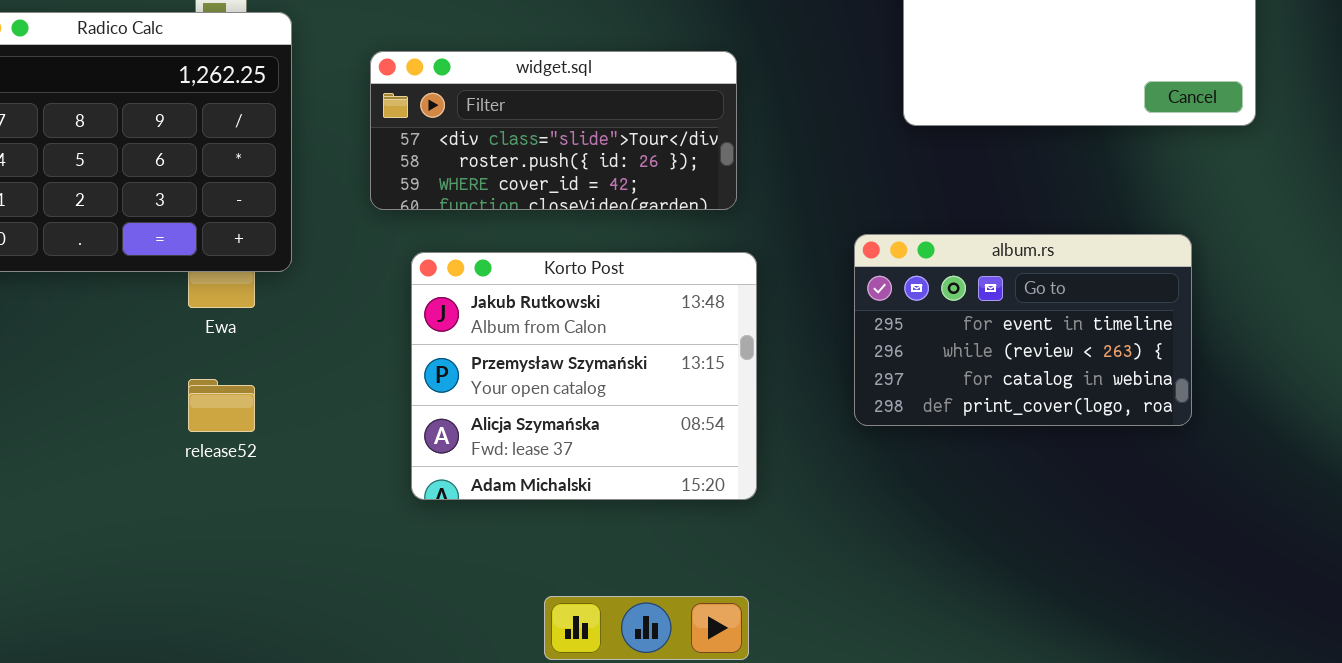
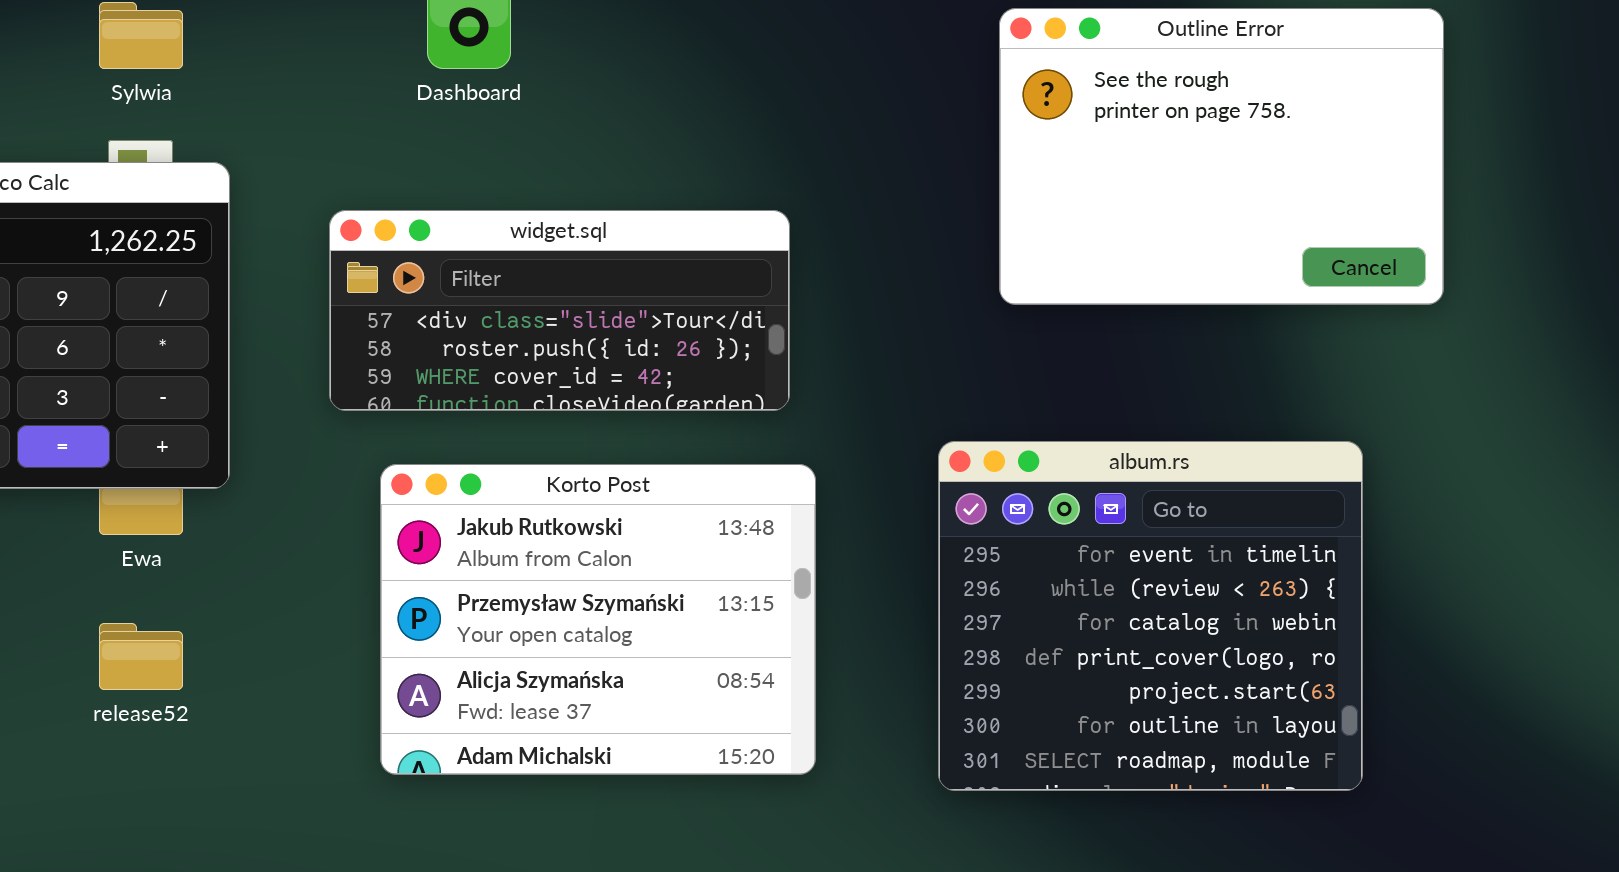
album.rs: [854,234,1192,426] -> [938,441,1363,791], resized

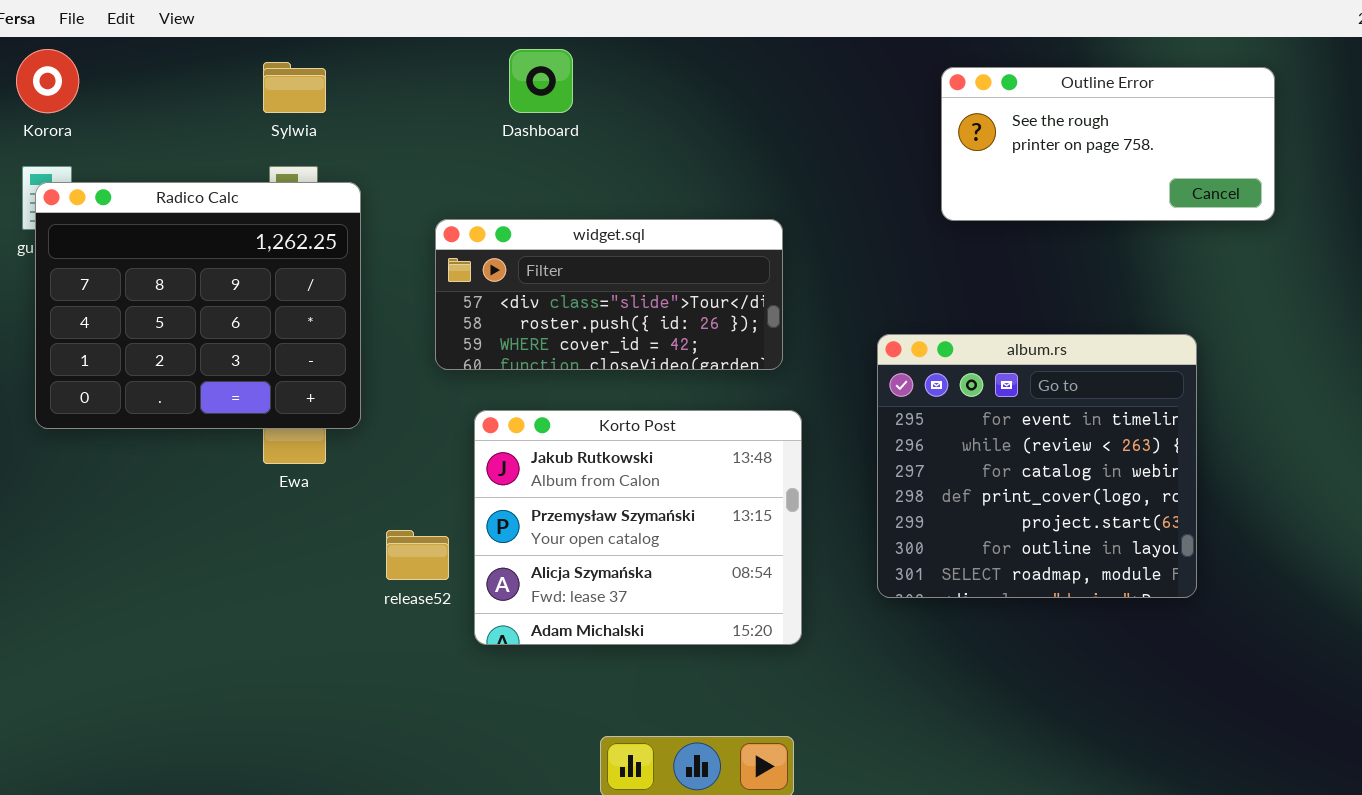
Outline Error: [999,8,1444,305] -> [941,67,1275,221], resized
album.rs: [938,441,1363,791] -> [877,334,1197,598], moved
release52: [99,623,183,690] -> [386,530,449,580], moved

